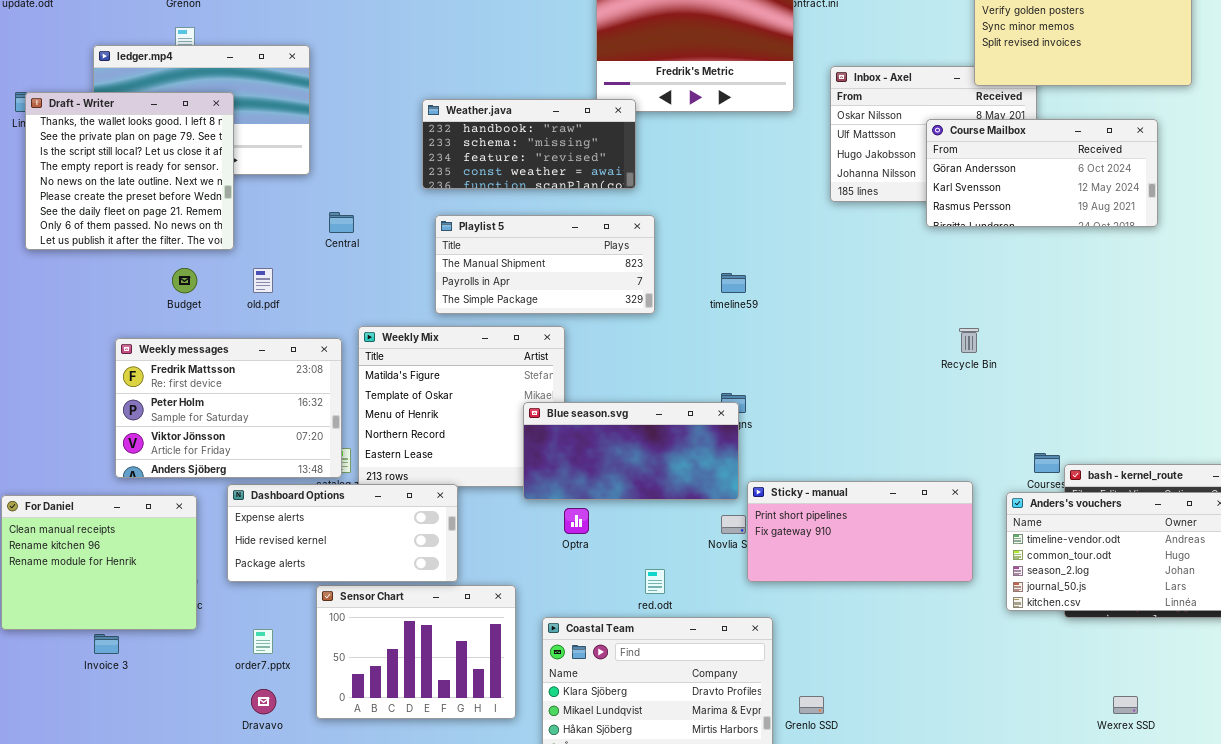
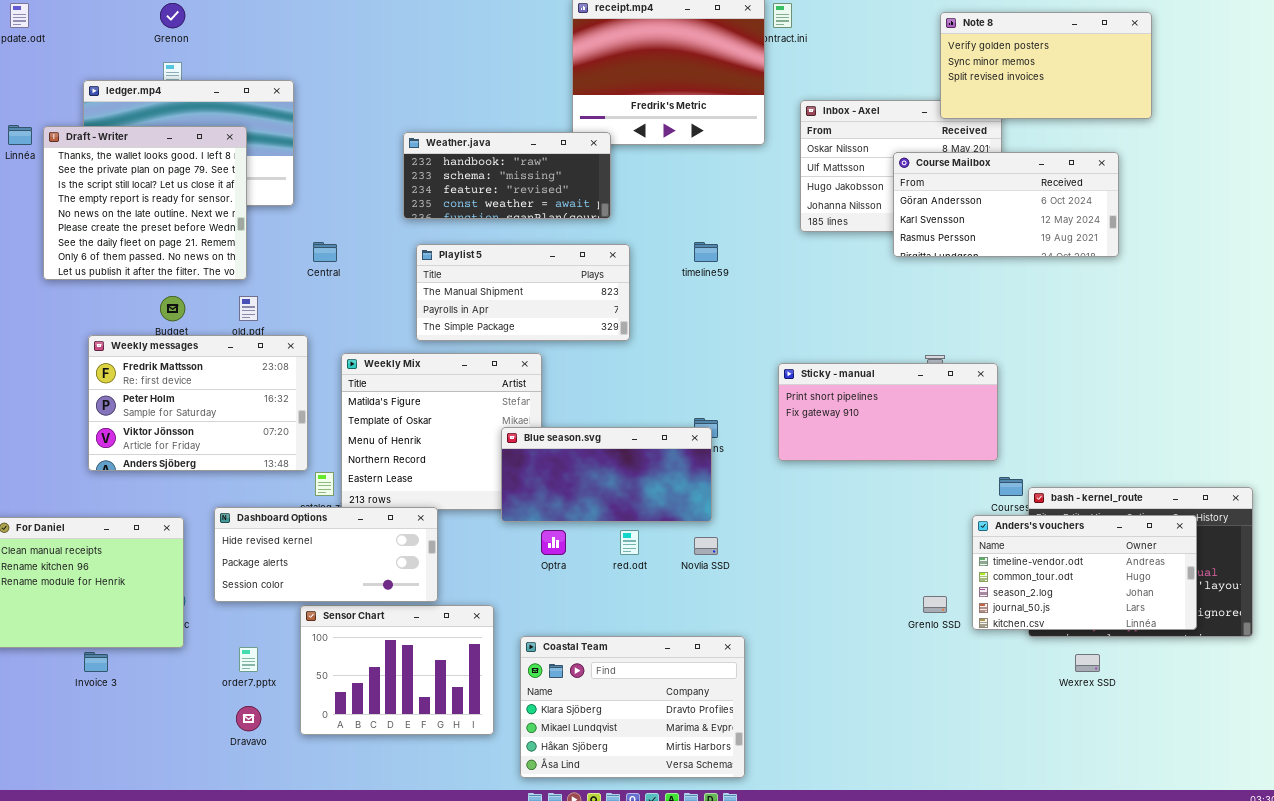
Draft - Writer: [25,92,234,250] -> [43,126,247,280], moved
timeline59: [721,273,746,293] -> [694,242,718,262], moved
Weekly messages: [115,338,342,478] -> [88,335,308,471], moved
Sticky - manual: [747,481,973,582] -> [778,363,998,461], moved
Dashboard Options: [227,484,458,582] -> [214,507,438,602], scrolled down 1 row
red.odt: [645,569,665,594] -> [620,530,639,555], moved
Grenlo SSD: [799,696,824,714] -> [923,596,947,613], moved
Wexrex SSD: [1113,696,1138,714] -> [1075,654,1100,672], moved

